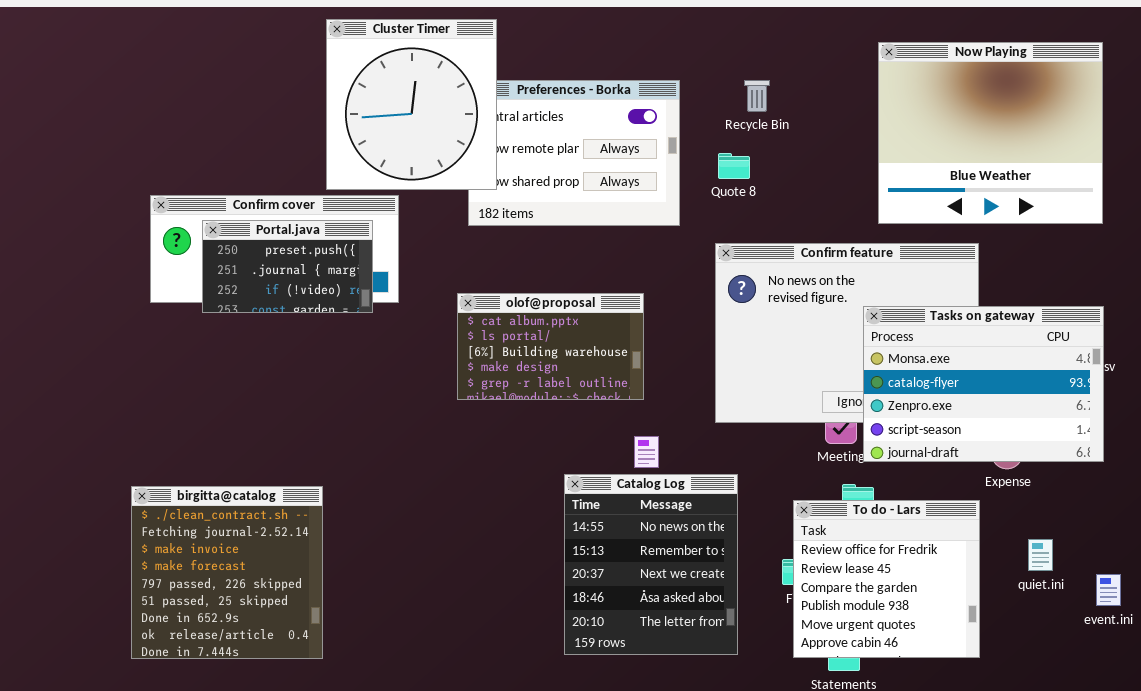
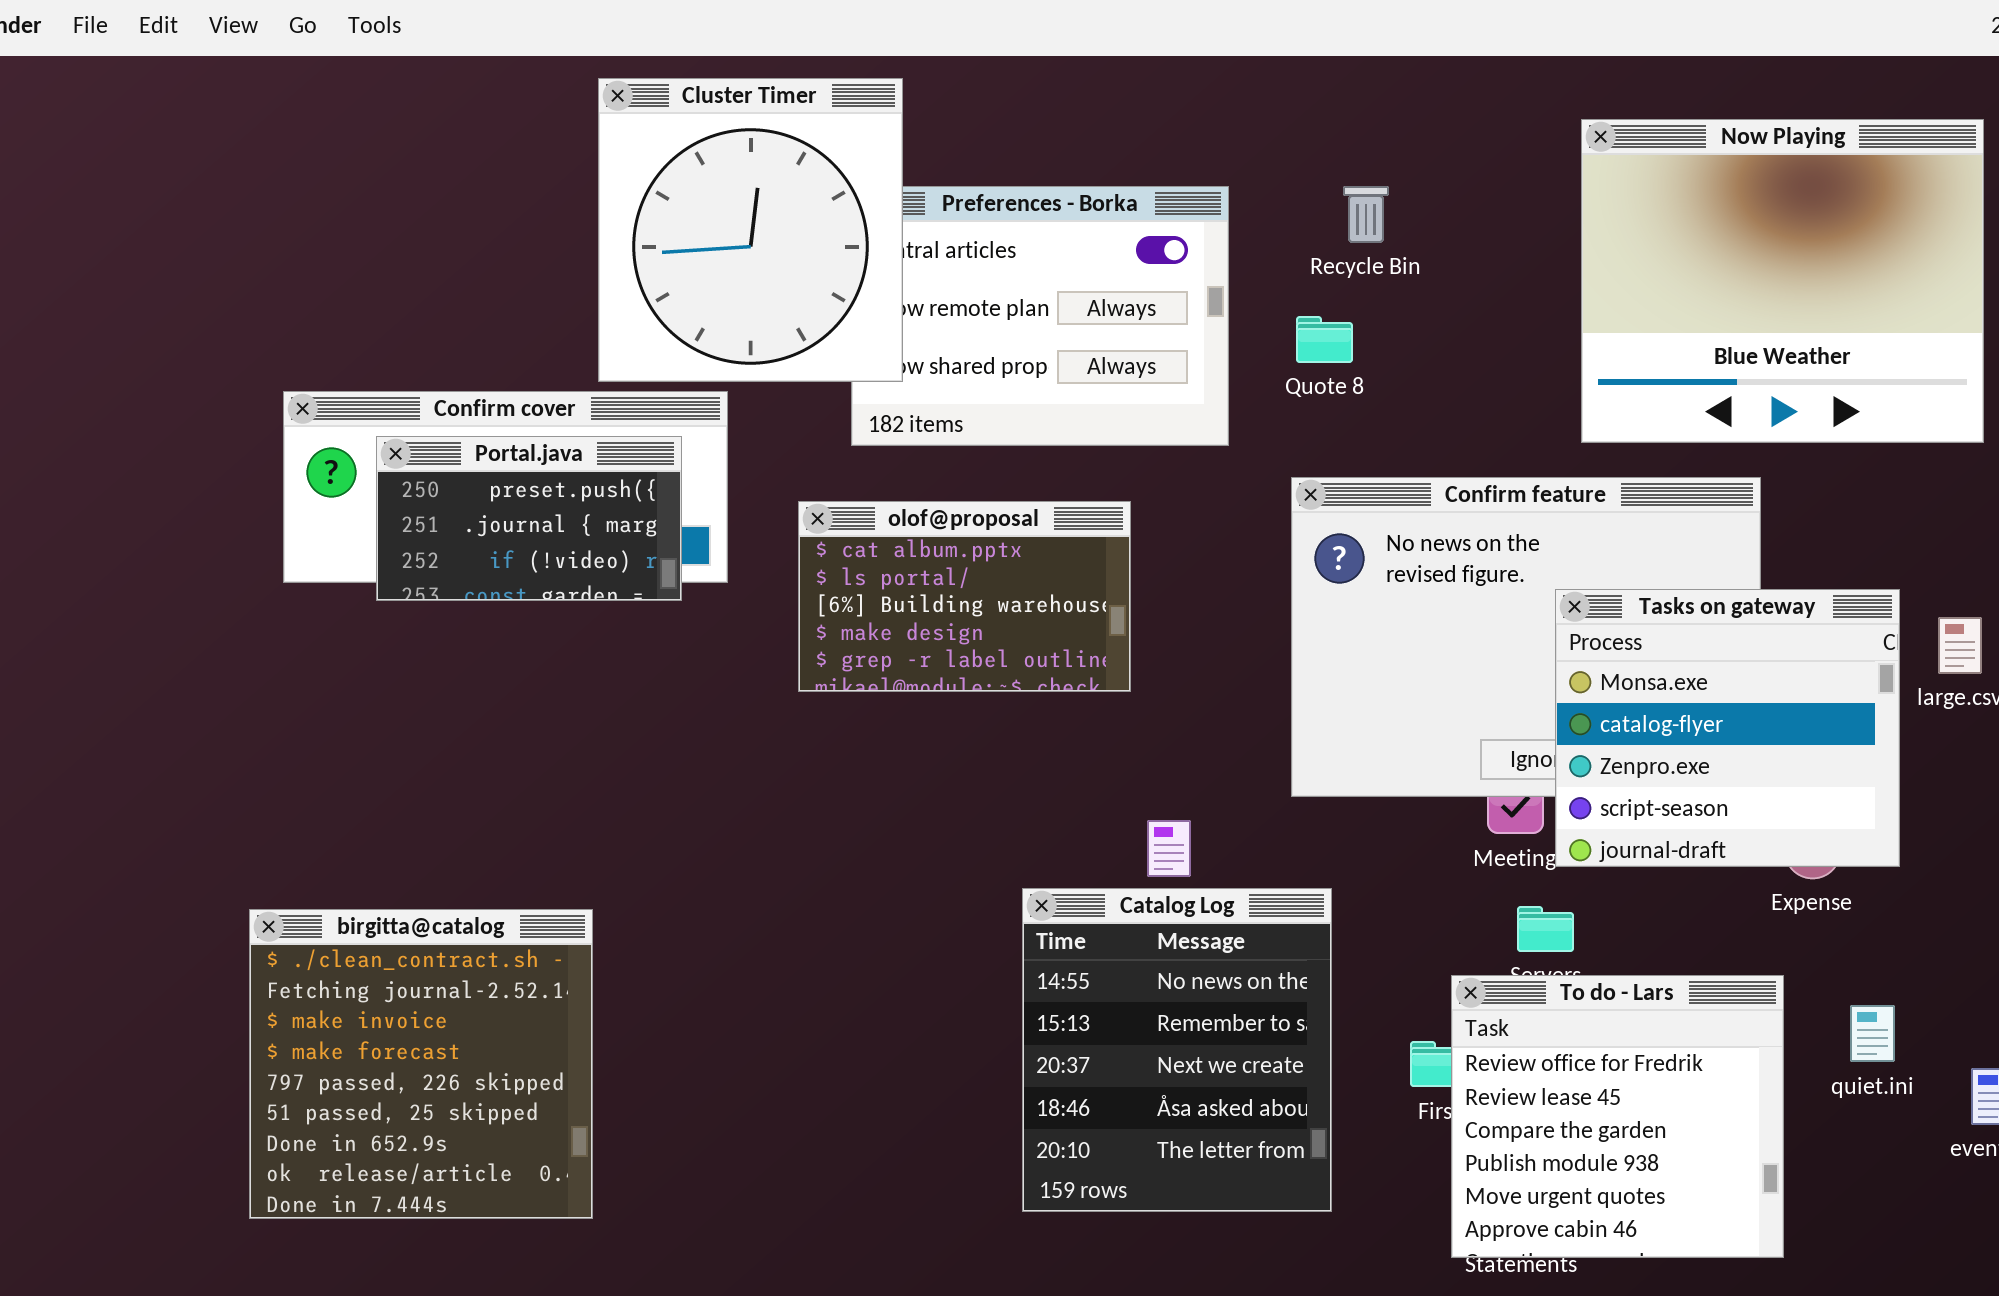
olof@proposal: [457,293,644,400] -> [798,501,1131,692], moved
Tasks on gateway: [863,306,1104,462] -> [1555,589,1900,867], resized
To do - Lars: [793,500,980,658] -> [1451,975,1784,1258], moved

